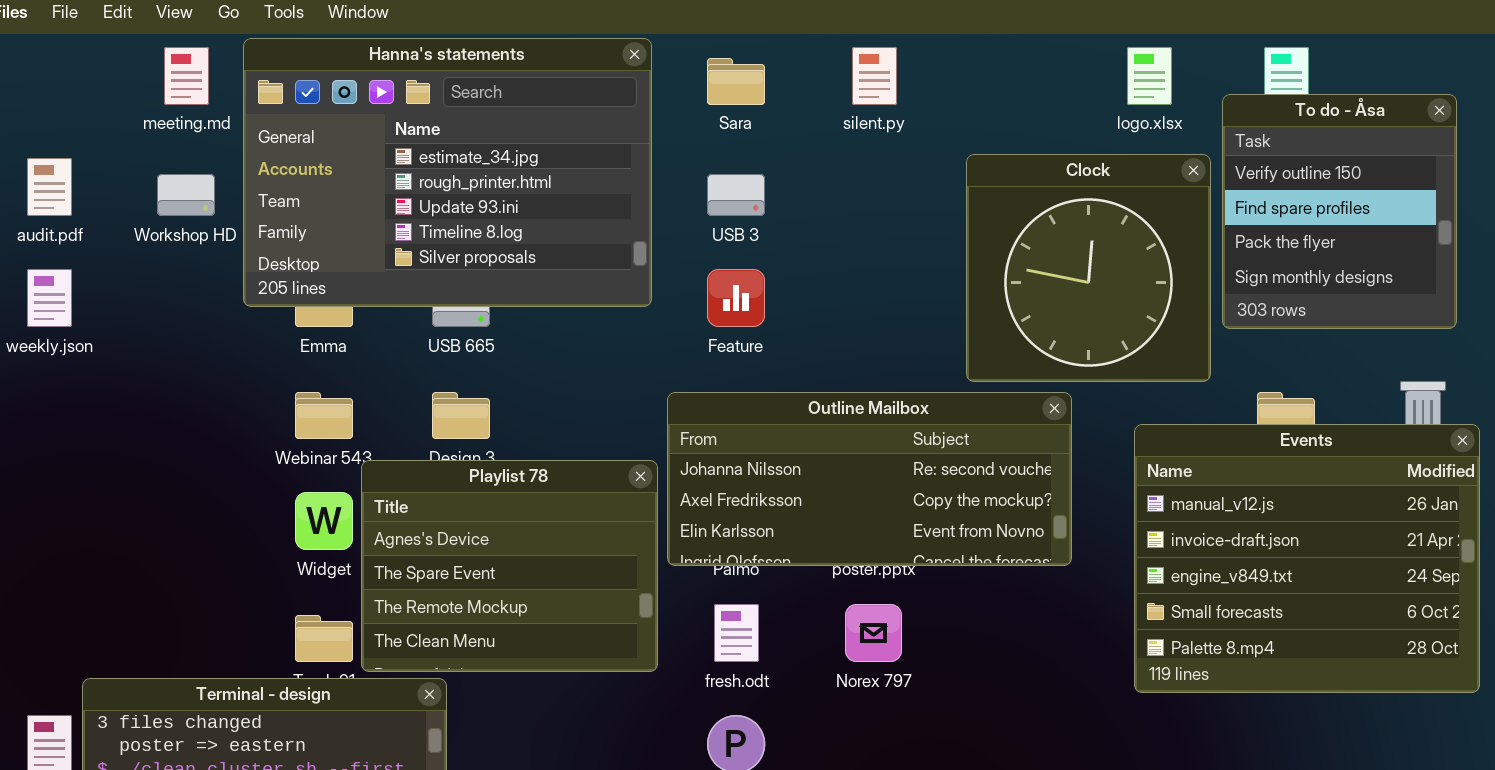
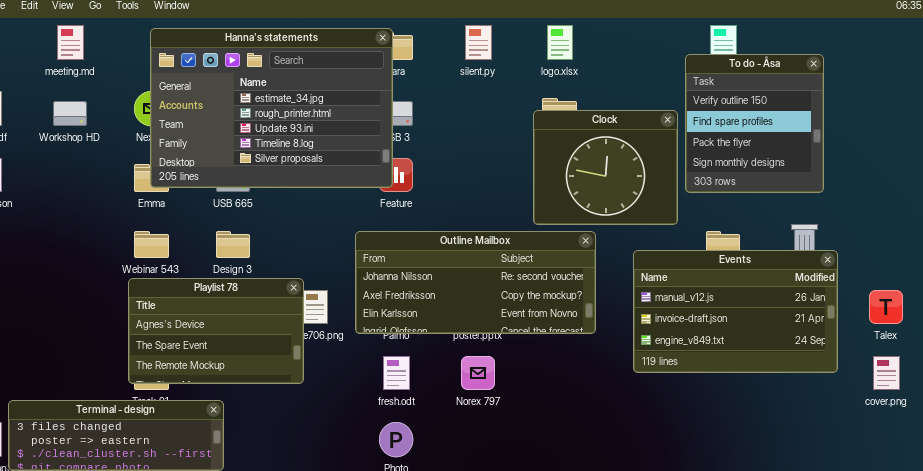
Hanna's statements: [243,38,652,307] -> [150,28,393,188], moved
logo.xlsx: [1127,47,1172,105] -> [547,25,573,60], moved
Clock: [966,154,1211,382] -> [533,110,678,225], resized
Events: [1134,424,1480,693] -> [633,250,838,373], resized
Playlist 78: [361,460,658,672] -> [128,278,304,384], moved, resized

